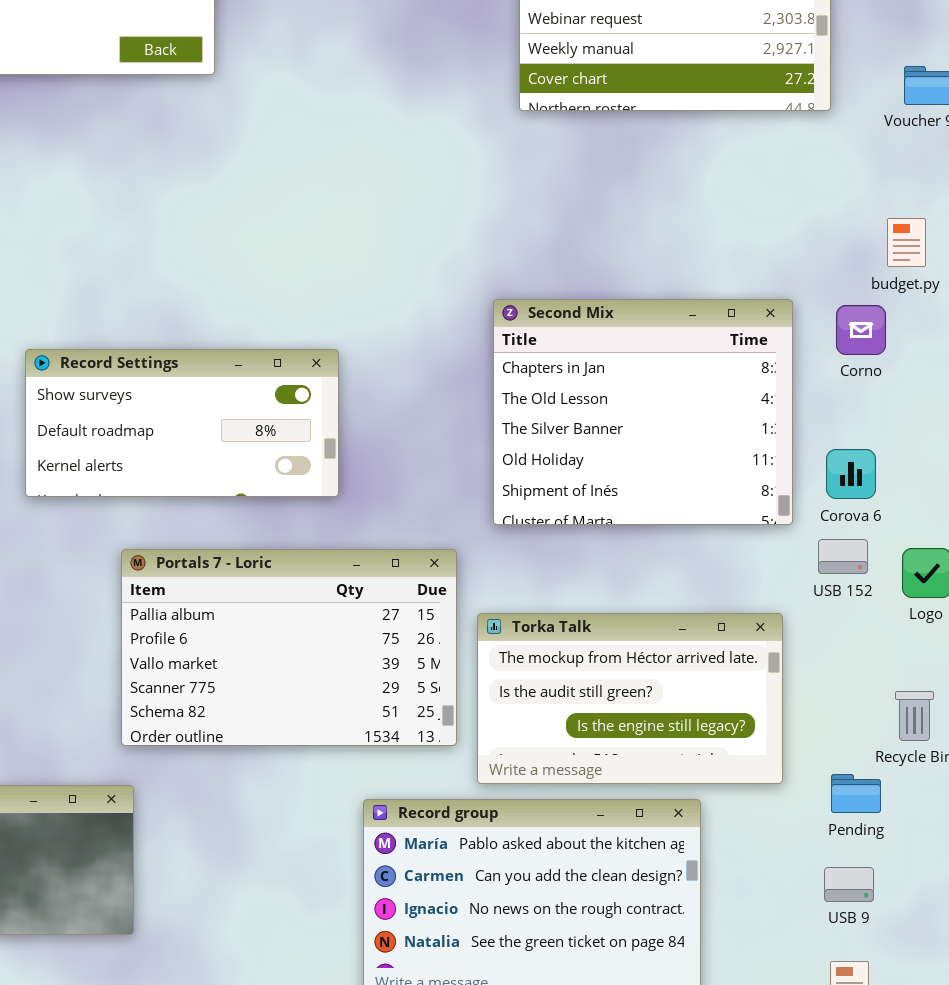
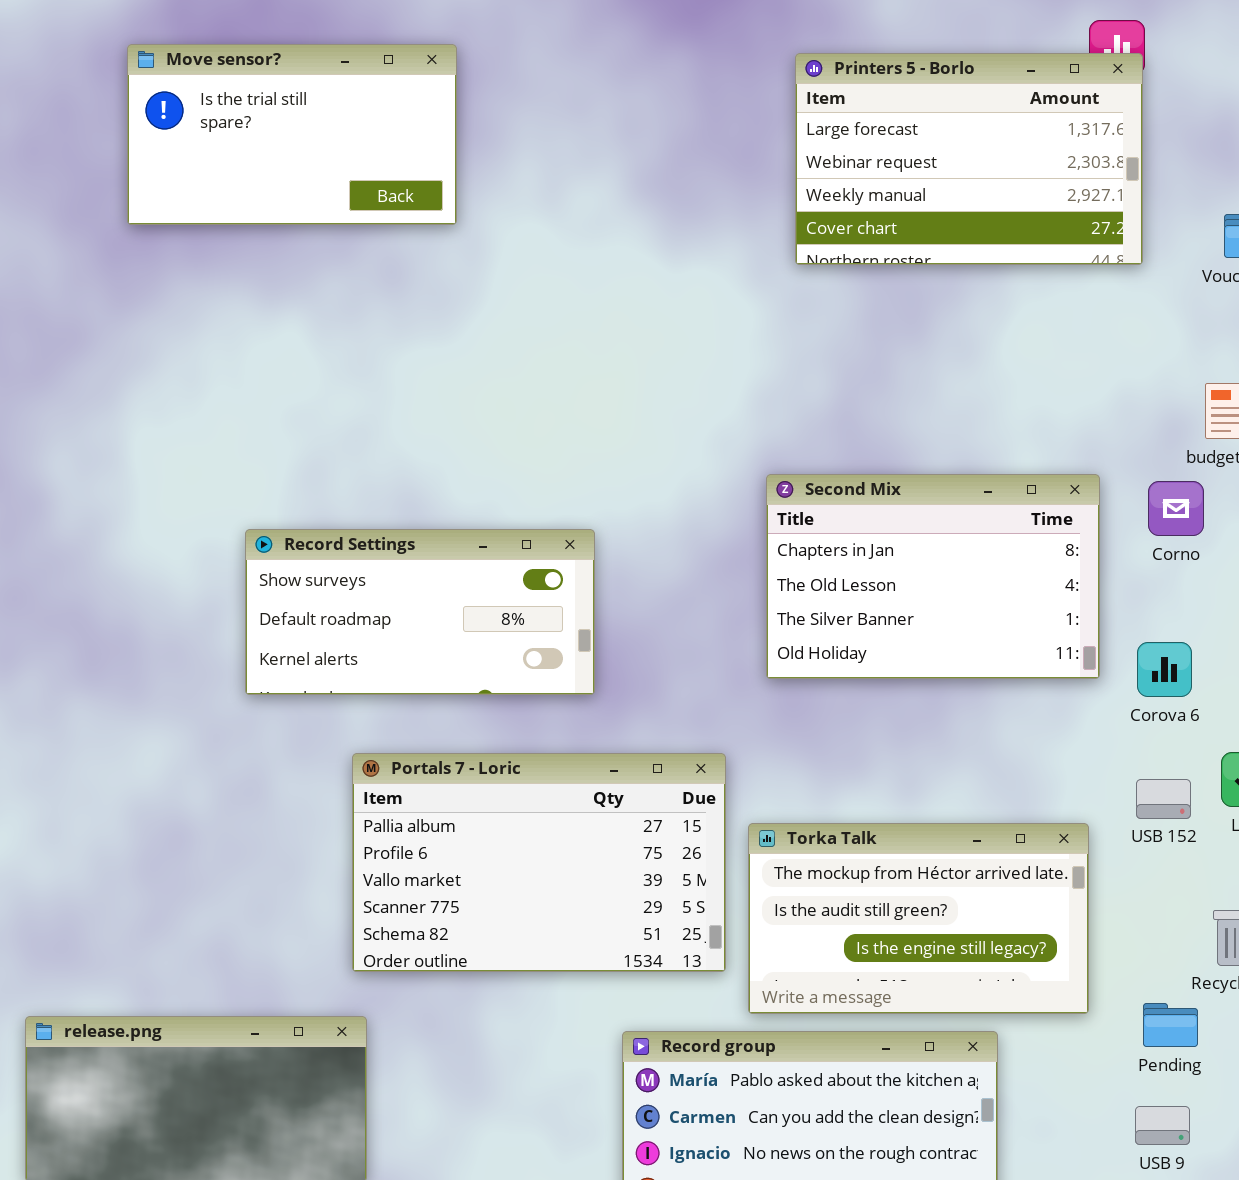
Second Mix: [493,299,793,525] -> [766,474,1100,679], resized
USB 152: [818,539,868,574] -> [1136,779,1191,819], moved

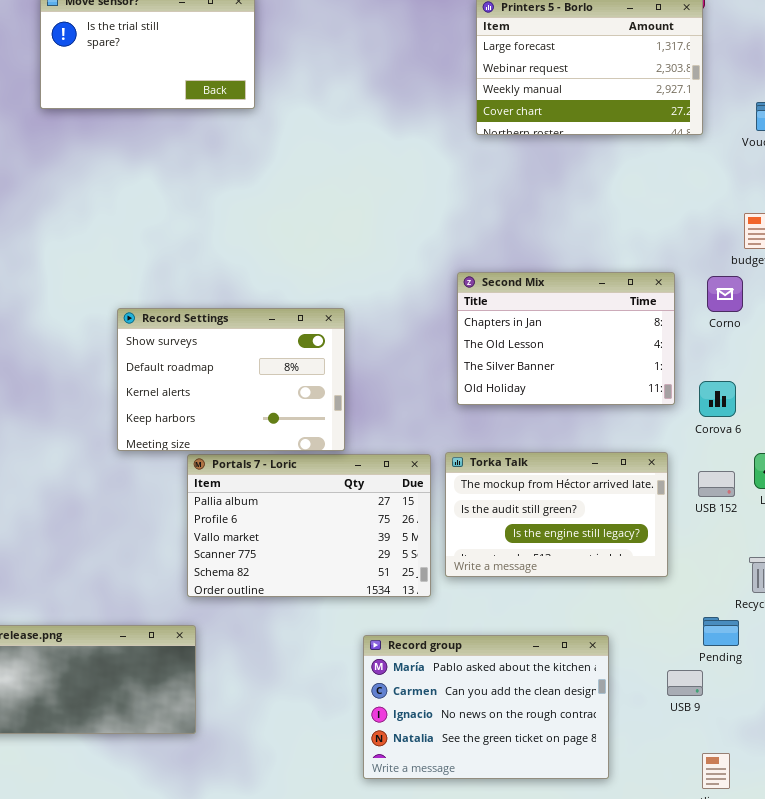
Record Settings: [245,529,595,695] -> [117,308,345,451], resized
Torka Talk: [748,823,1089,1014] -> [445,452,668,577], moved
USB 9: [1135,1106,1190,1145] -> [667,670,703,696], moved

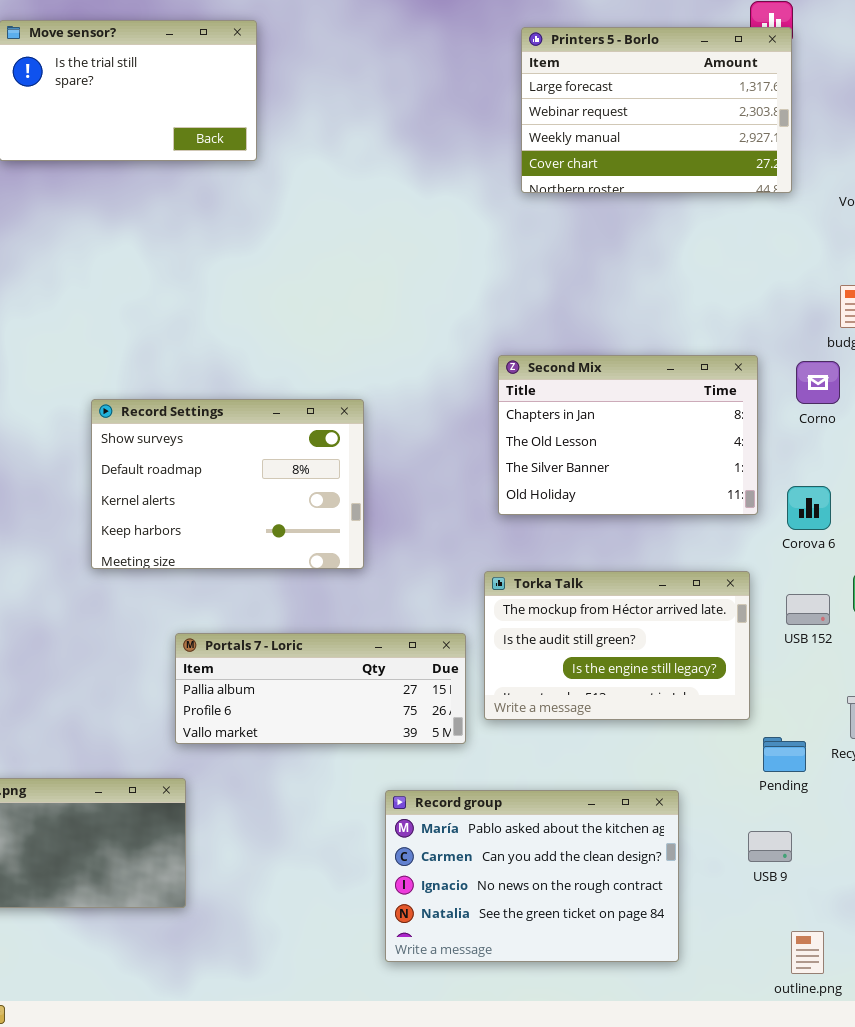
Portals 7 - Loric: [187,454,431,597] -> [175,633,466,744], resized
Pending: [703,617,739,646] -> [763,737,806,772], moved

